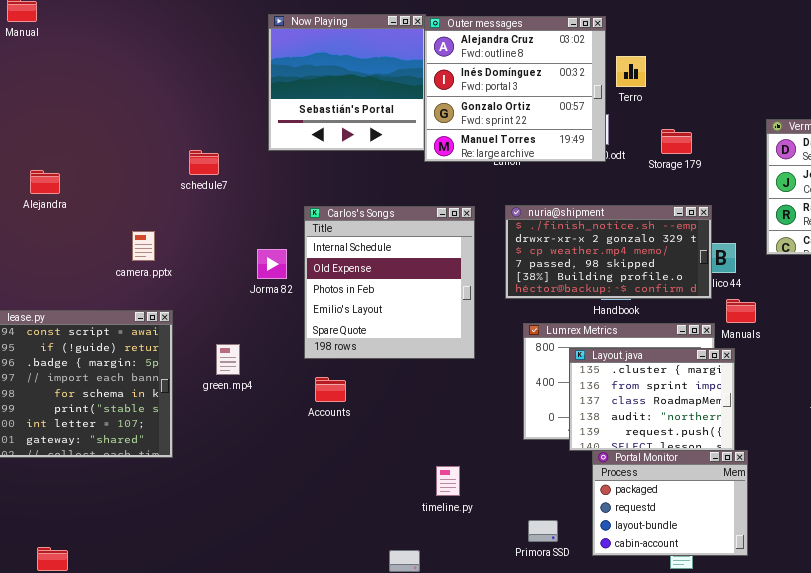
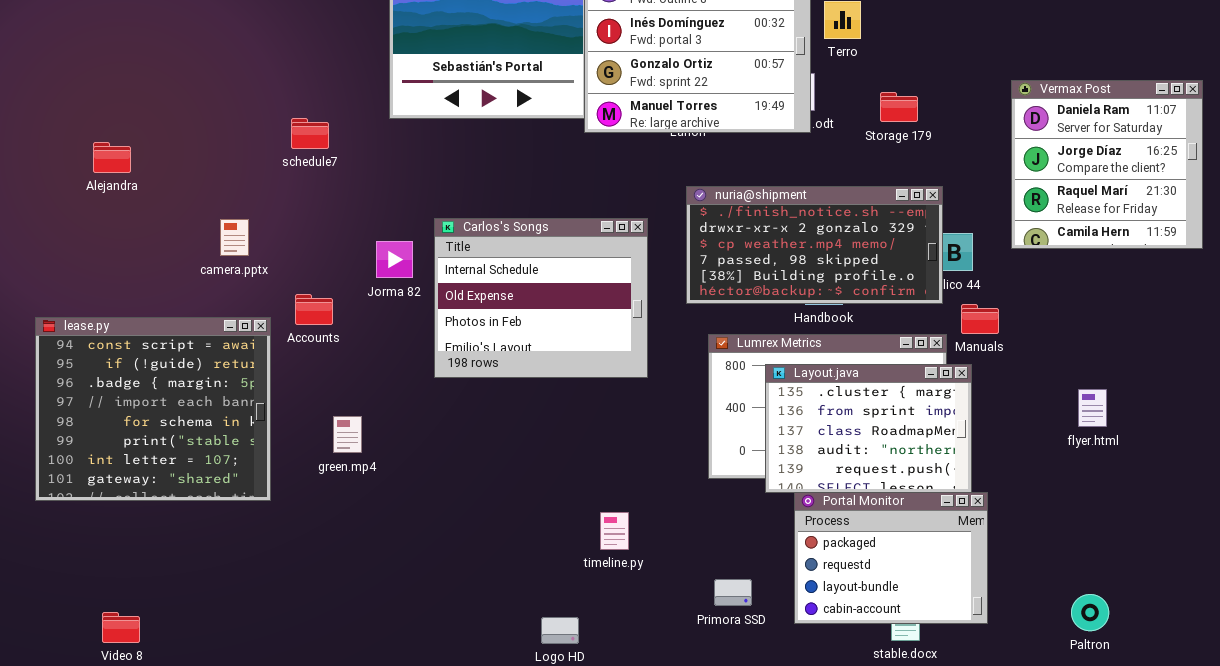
Carlos's Songs: [304,206,475,359] -> [434,218,648,378], resized
green.mp4: [216,344,240,375] -> [333,416,362,453], moved
Accounts: [315,377,346,402] -> [295,294,333,325], moved

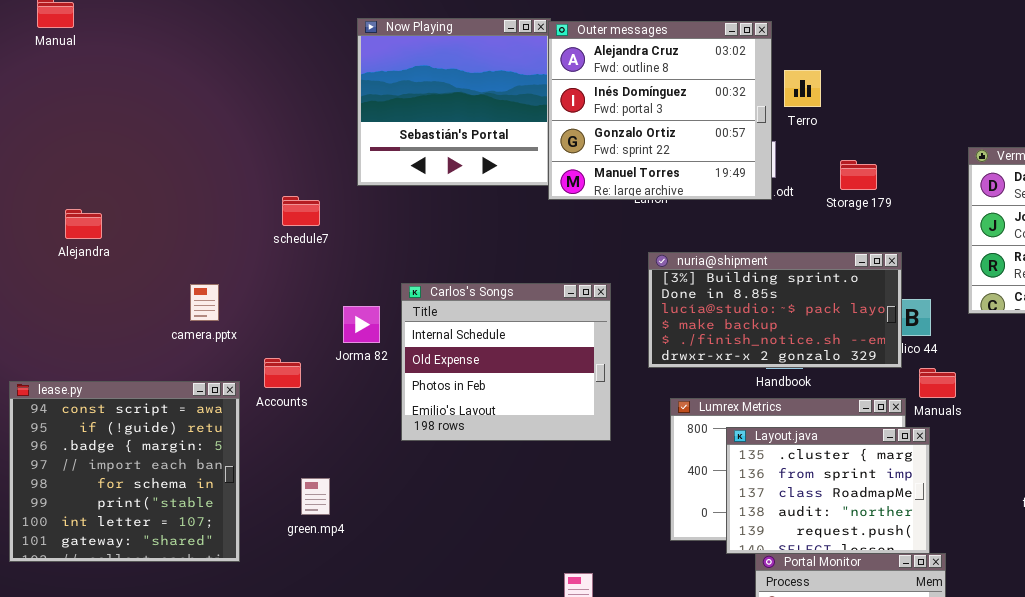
schedule7: [291,118,329,149] -> [282,196,320,226], moved
nuria@shipment: [686,186,943,304] -> [648,252,902,368], scrolled up 4 rows

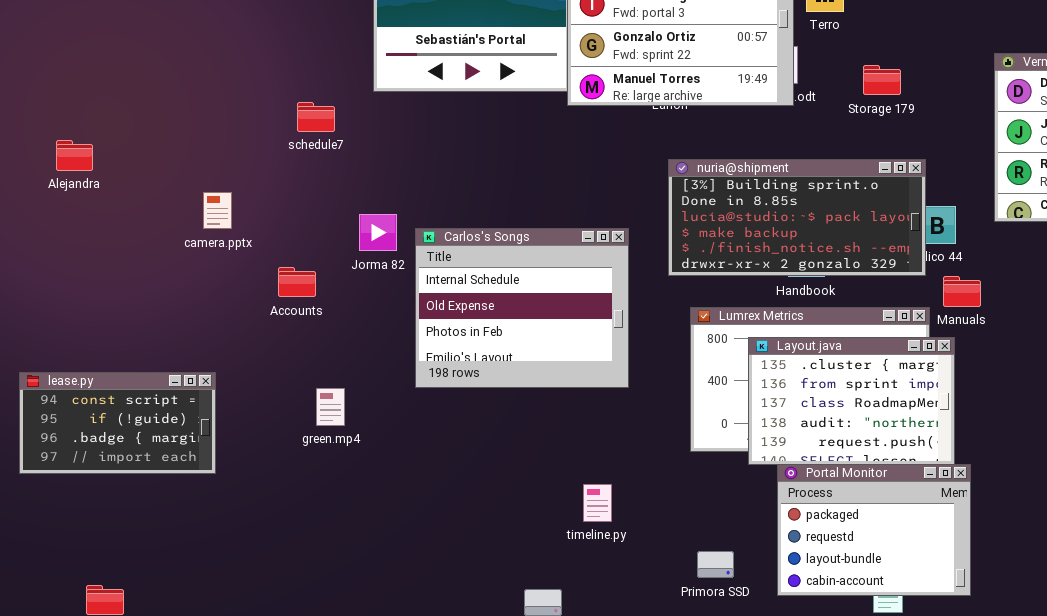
Alejandra: [65,209,102,239] -> [56,140,93,171], moved
Carlos's Songs: [401,283,611,441] -> [415,228,629,388], moved
lease.py: [9,381,240,562] -> [19,372,216,474], resized

